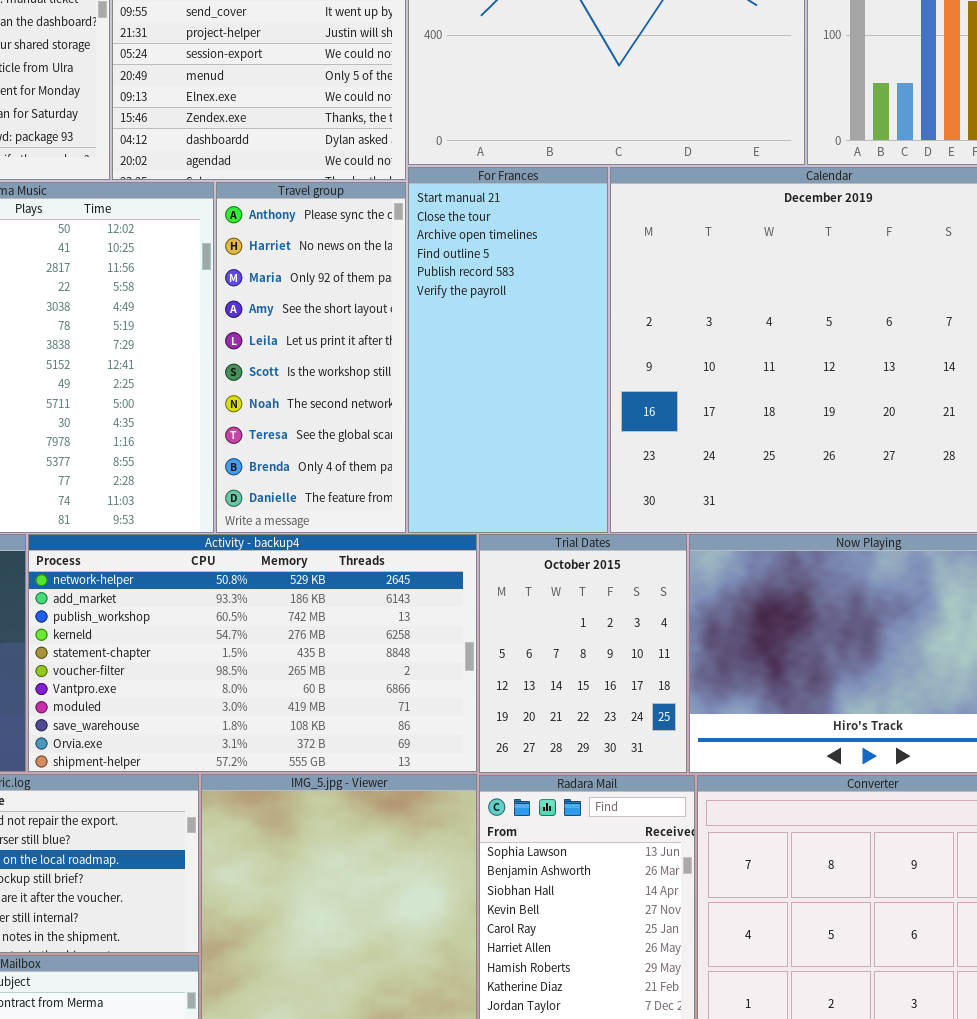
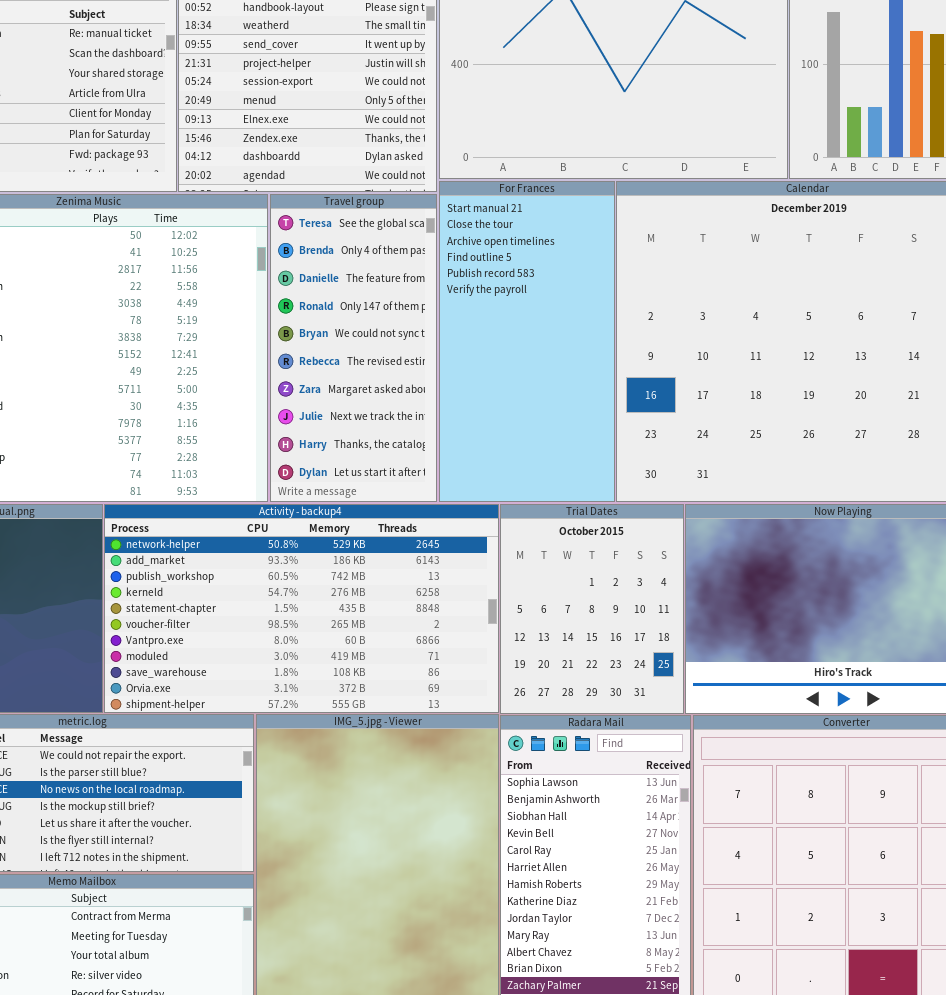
Travel group: [216,182,406,533] -> [270,194,437,502], scrolled down 7 rows

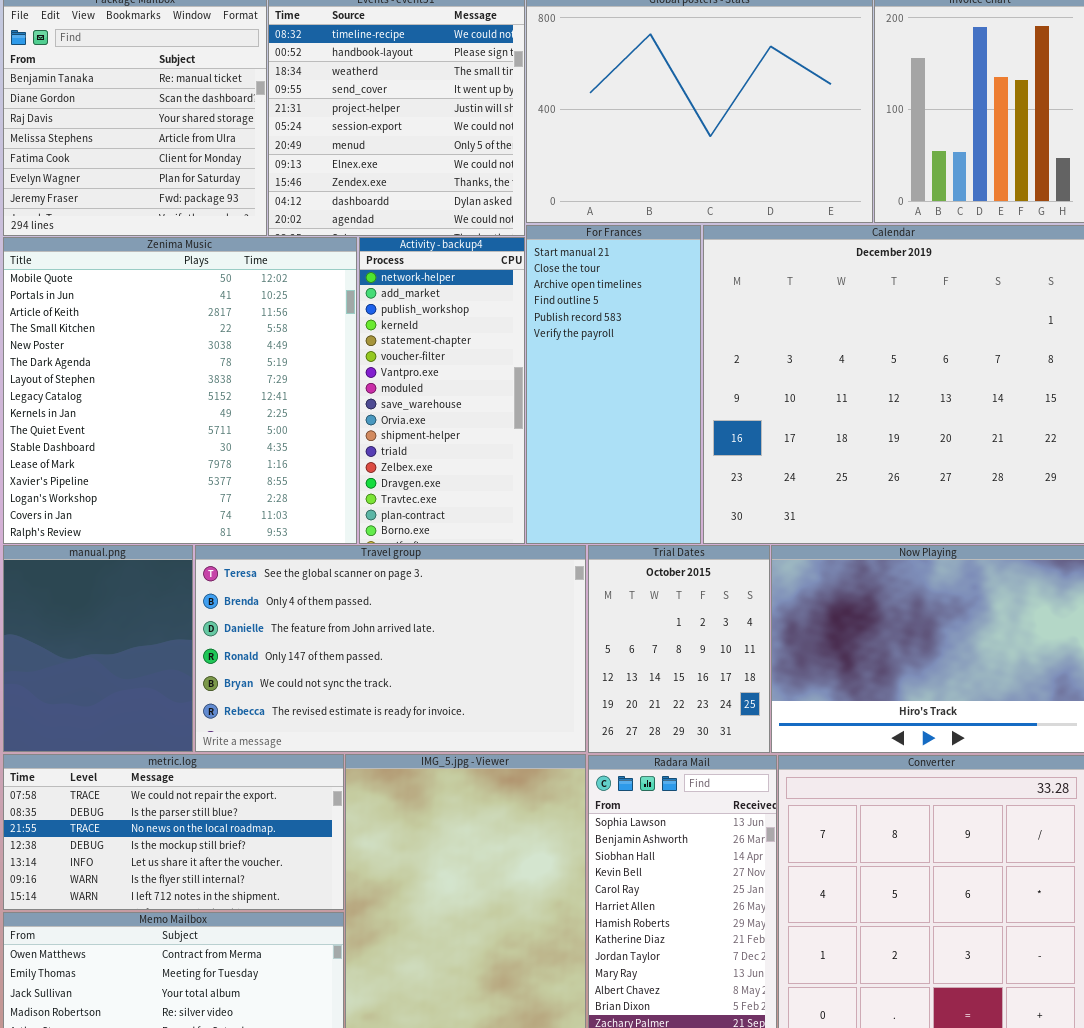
Travel group: [270,194,437,502] -> [195,545,586,752], moved, resized
Activity - backup4: [104,504,499,713] -> [359,237,525,544], moved, resized

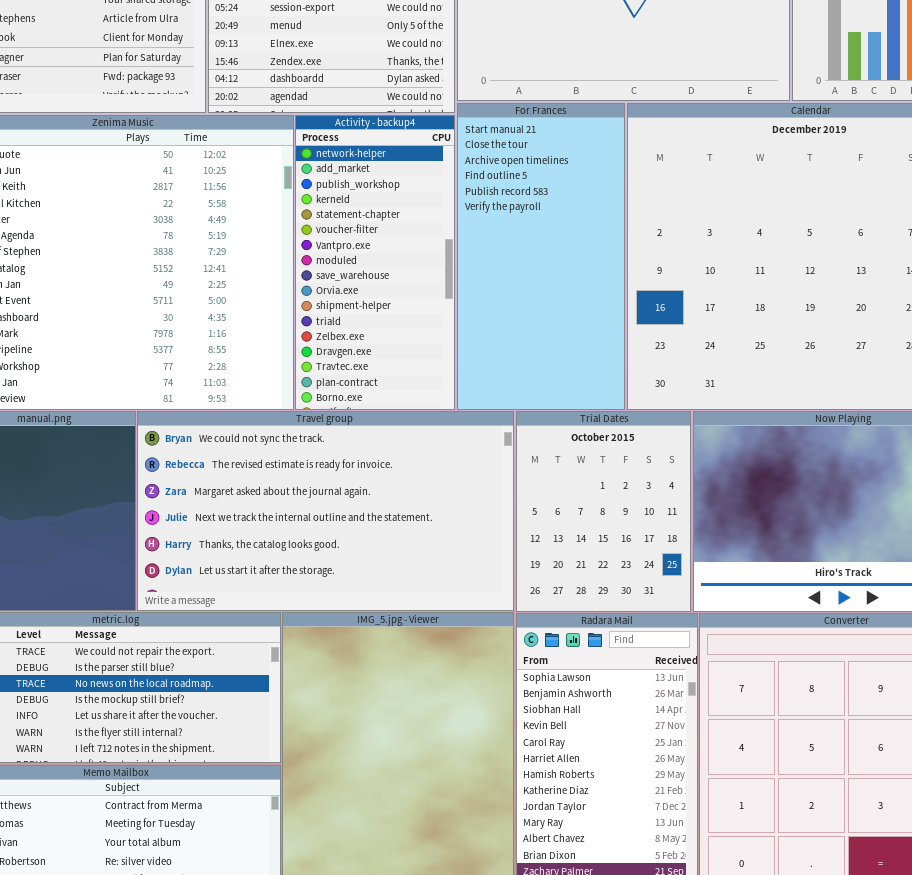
Travel group: [195,545,586,752] -> [137,411,514,611], scrolled down 4 rows

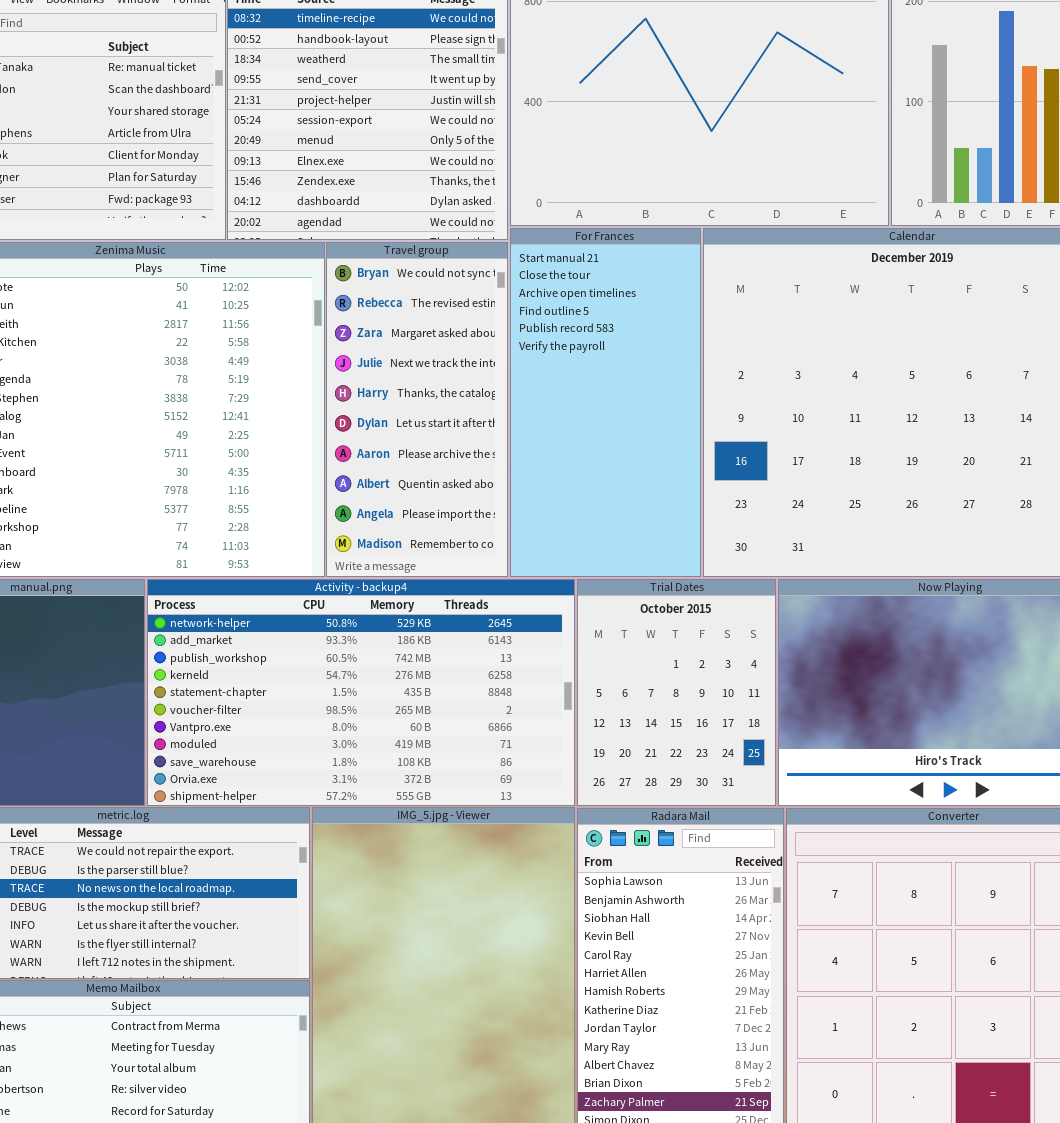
Activity - backup4: [295,115,455,410] -> [147,579,575,806], moved, resized
Travel group: [137,411,514,611] -> [326,242,508,577], moved, resized

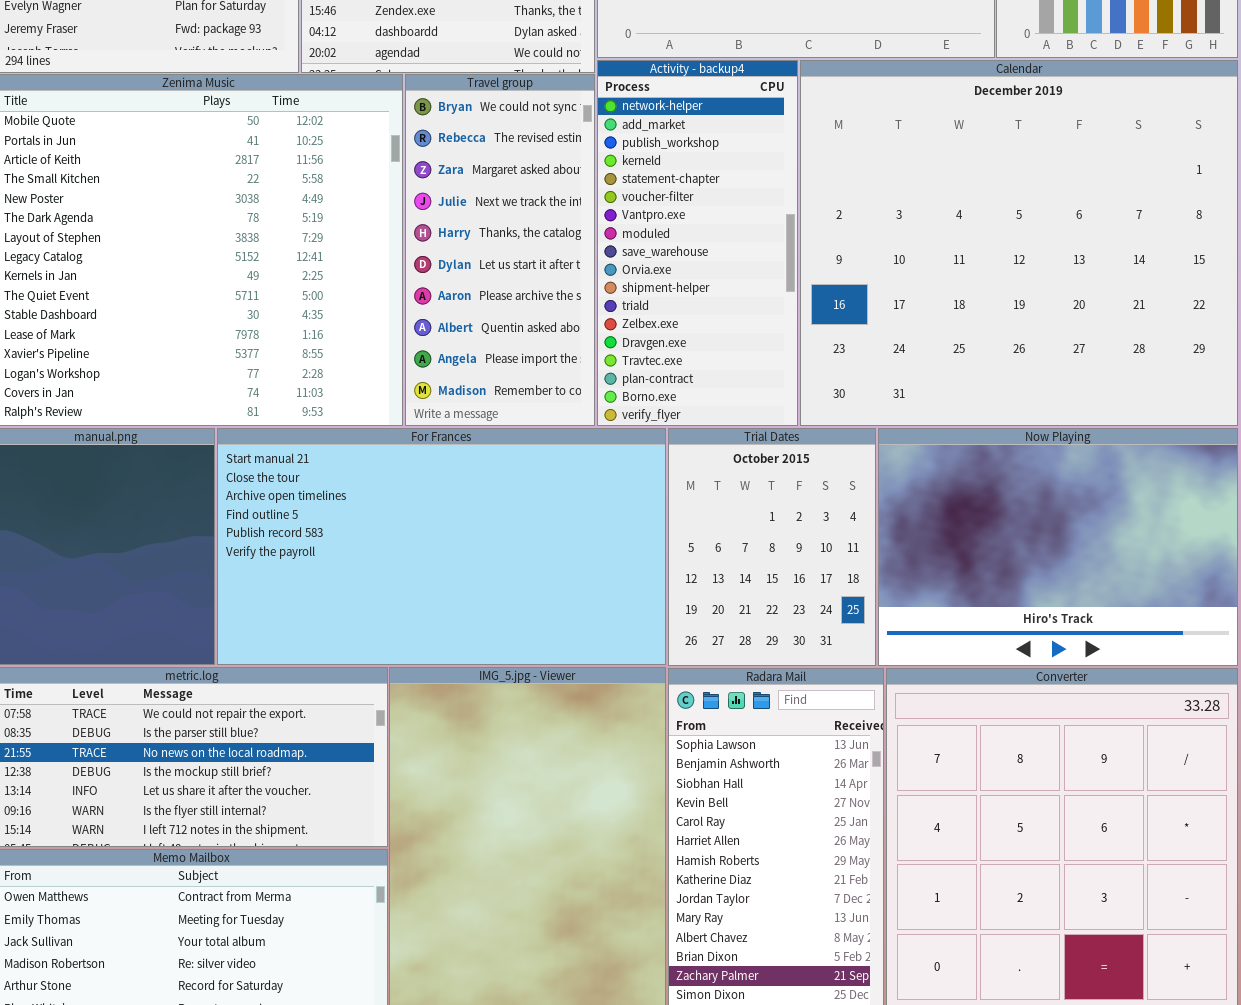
For Frances: [510,228,701,577] -> [217,428,666,665], moved, resized
Activity - backup4: [147,579,575,806] -> [597,60,798,426], moved, resized

